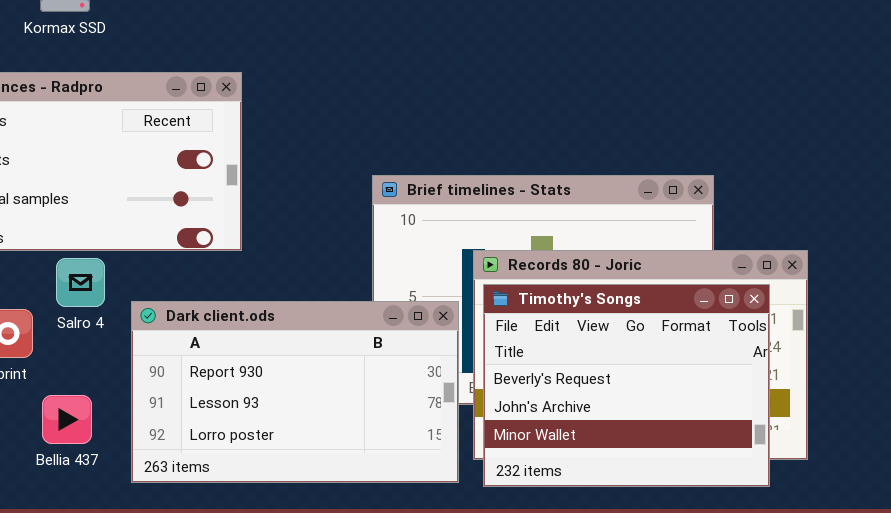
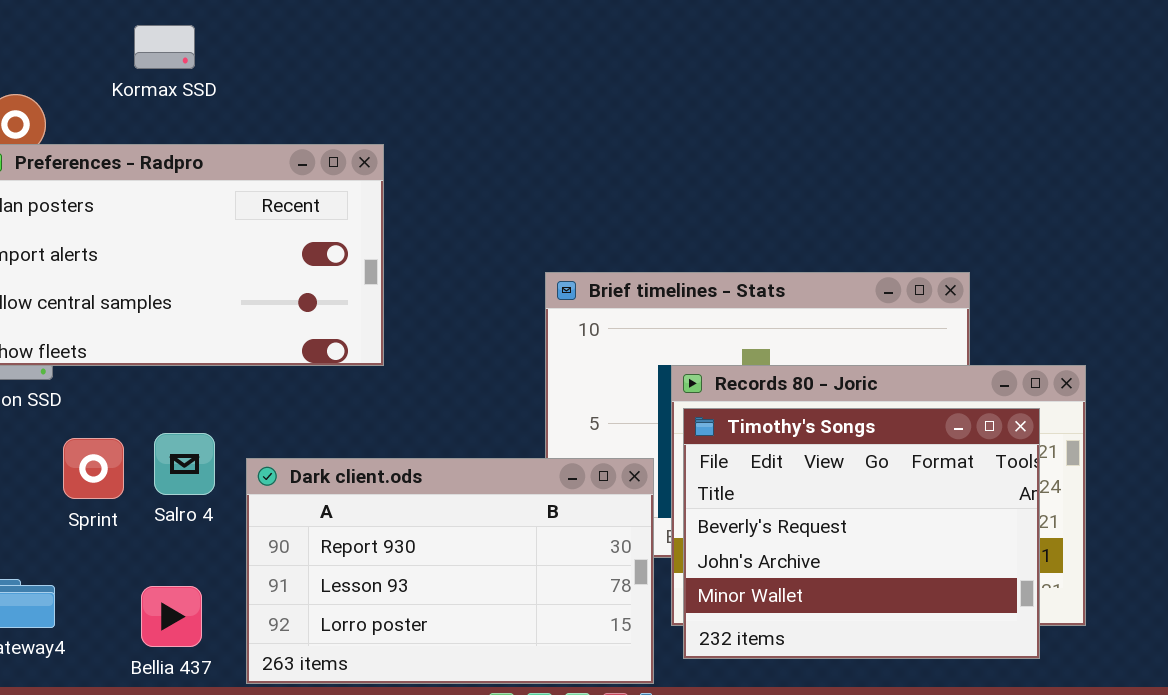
Salro 4: [56,258,105,307] -> [154,433,215,495], moved
Dark client.ods: [131,301,459,483] -> [246,458,654,684], moved
Bellia 437: [42,395,92,444] -> [141,586,202,647], moved

